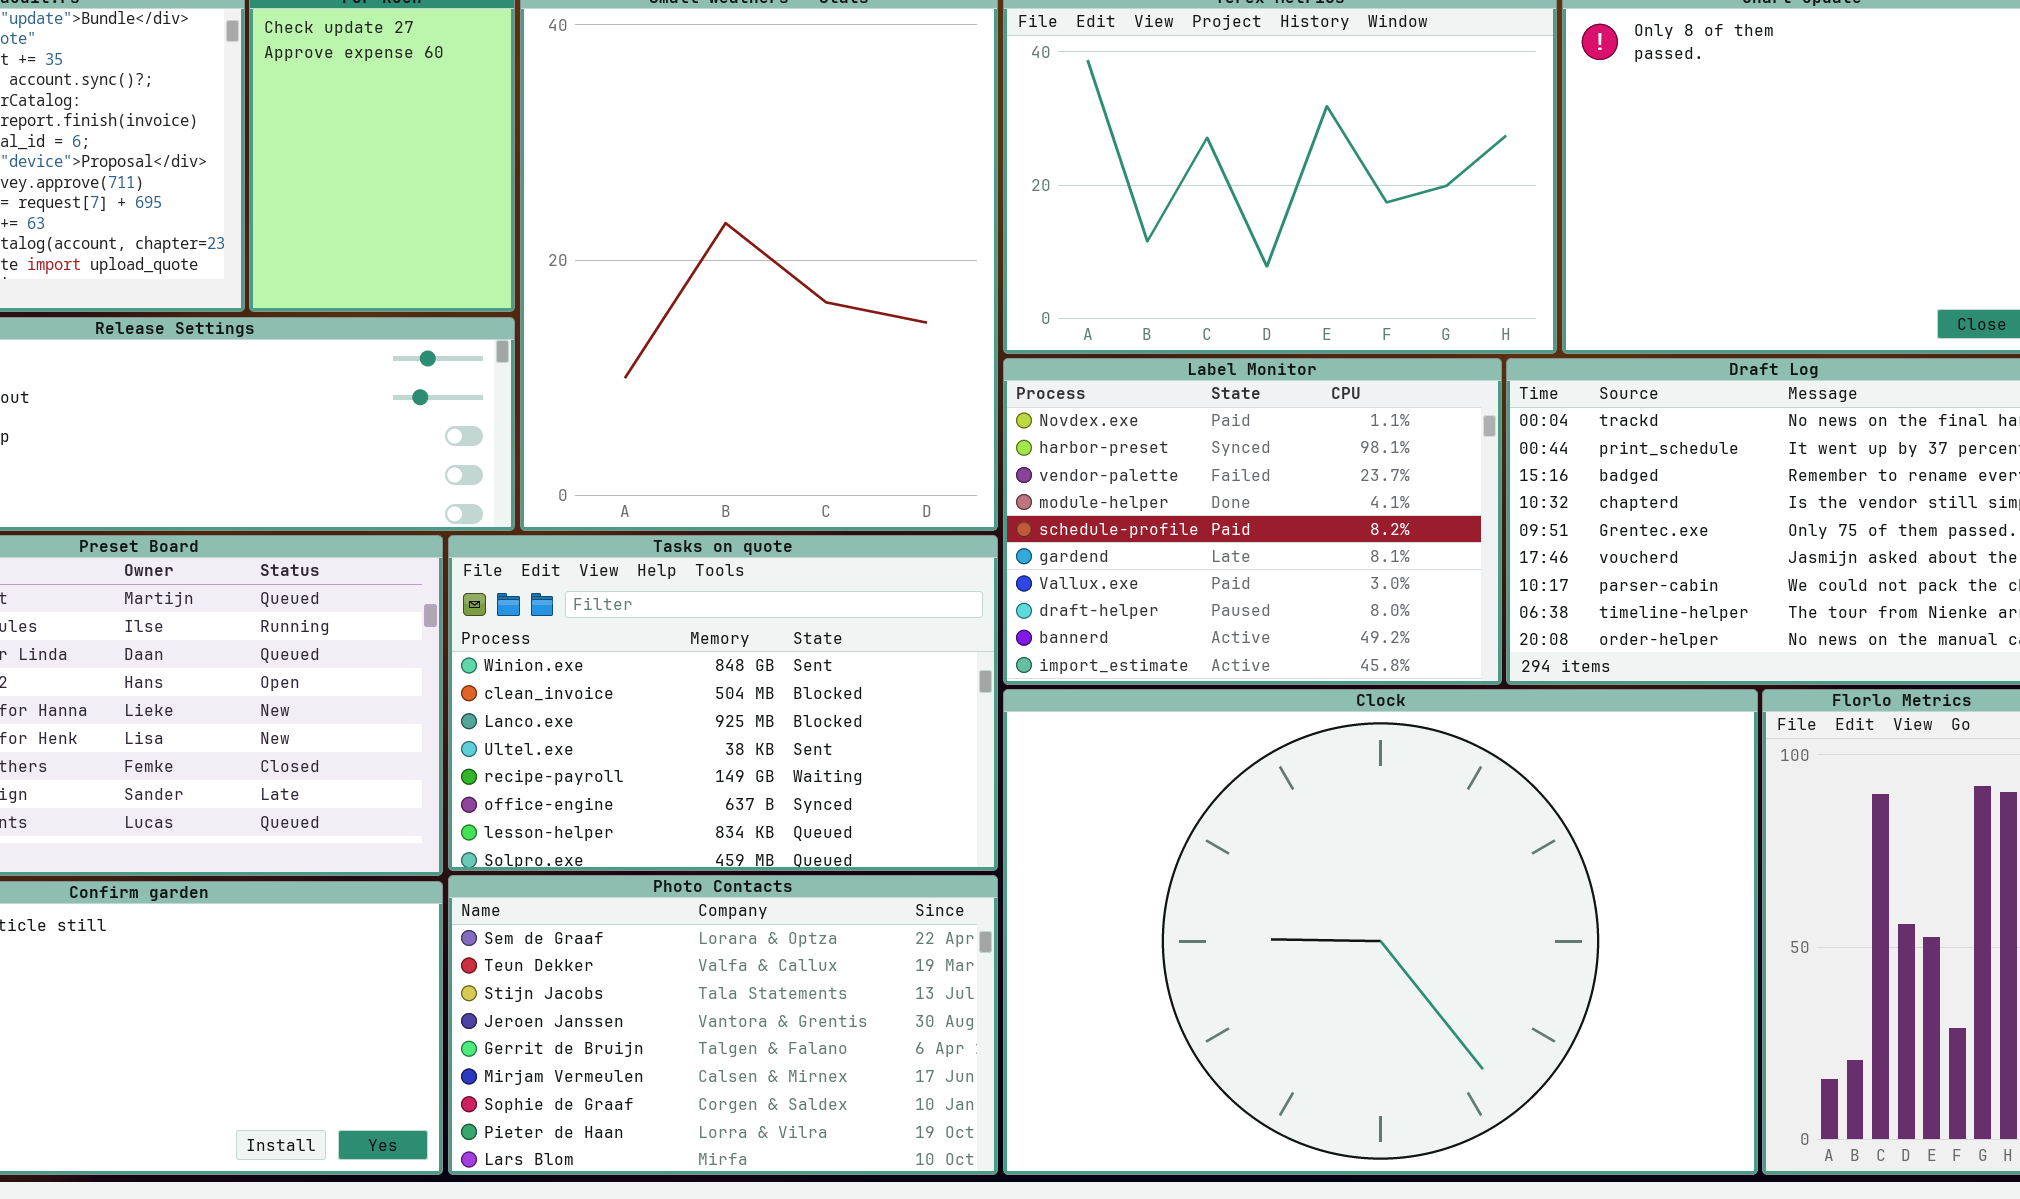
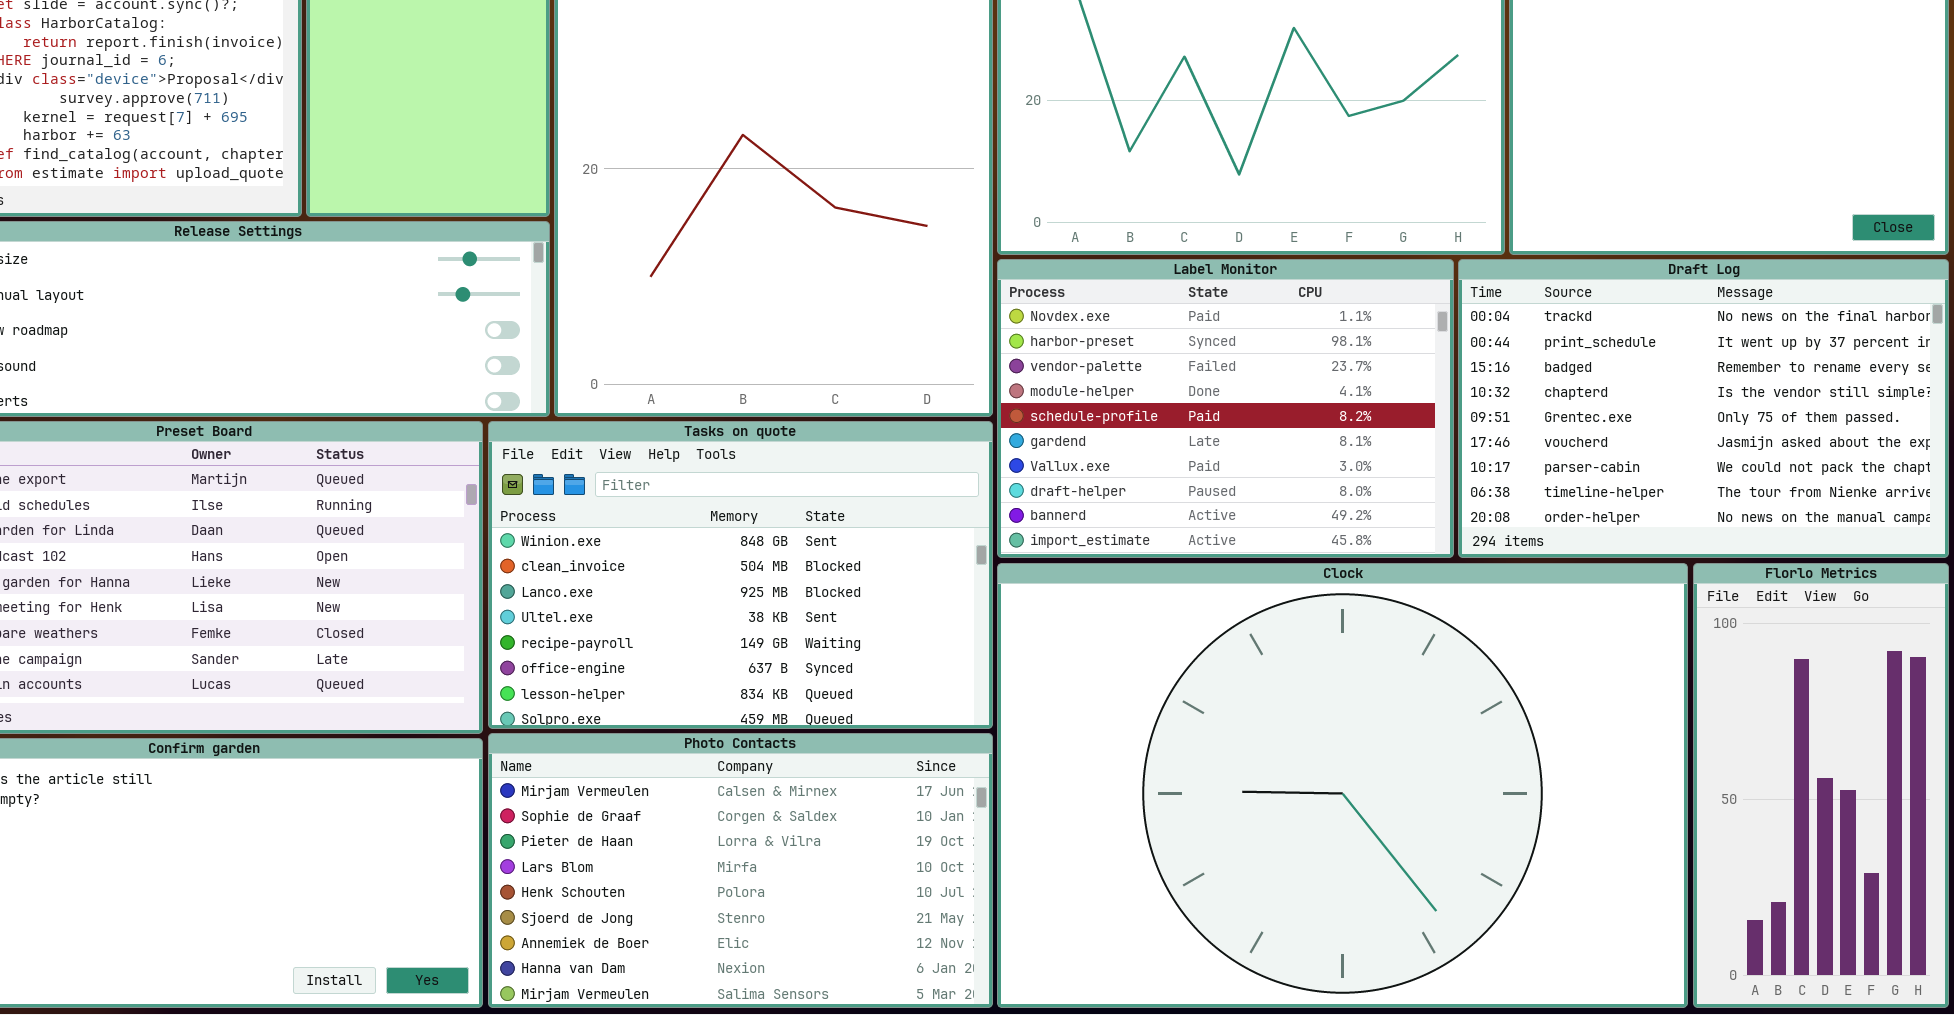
Photo Contacts: [448,875,998,1175] -> [488,733,993,1008], scrolled down 5 rows

